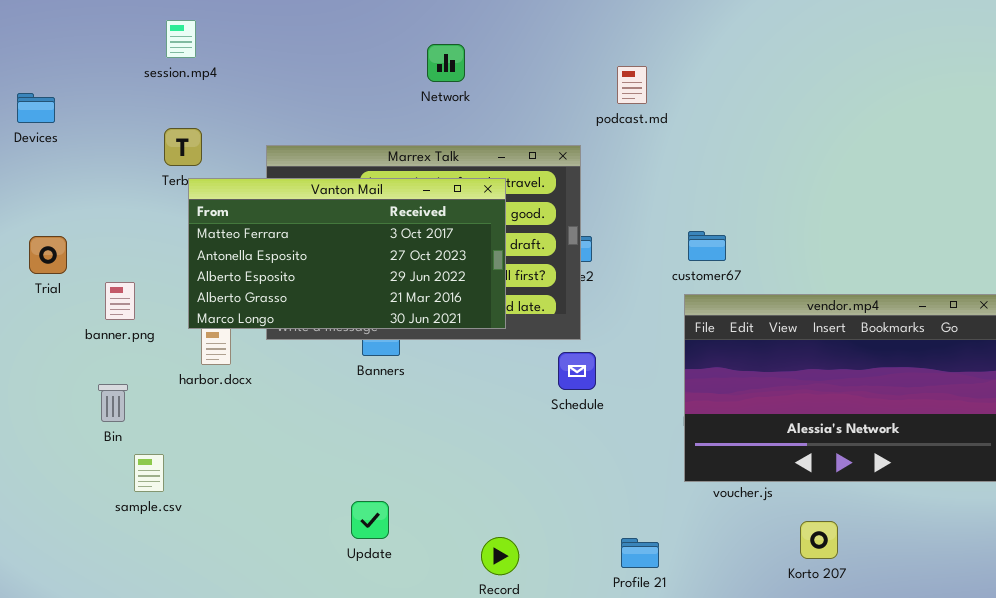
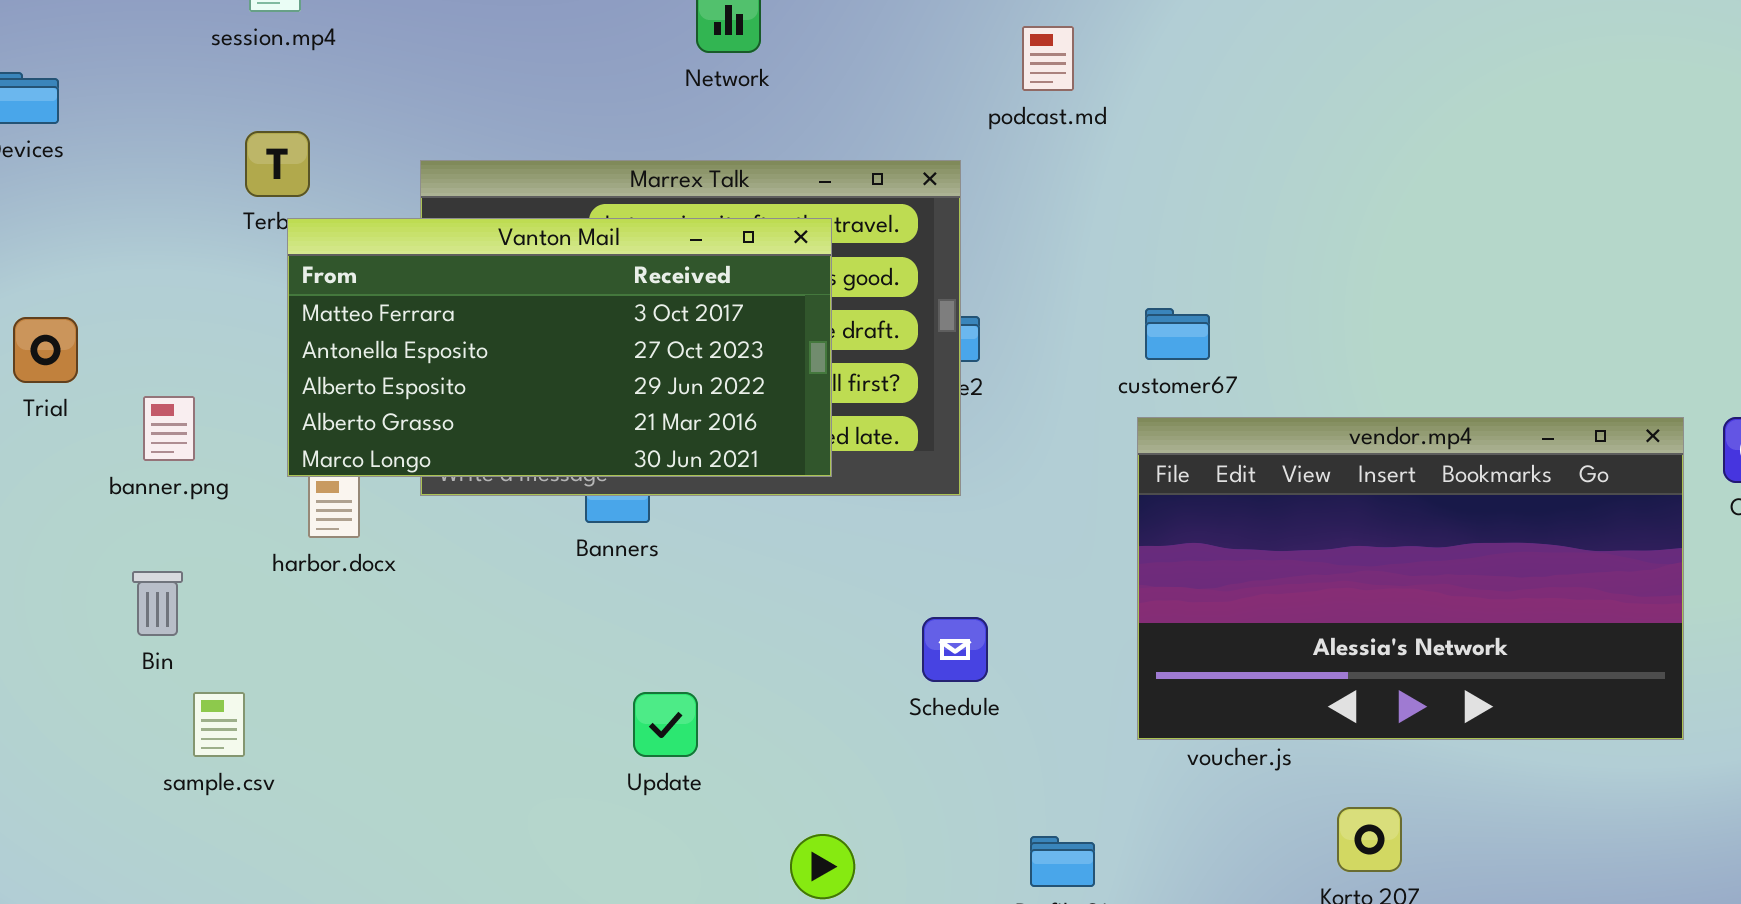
Schedule: [558,352,596,390] -> [922,617,988,682], moved
Update: [351,501,389,539] -> [633,692,698,757], moved

